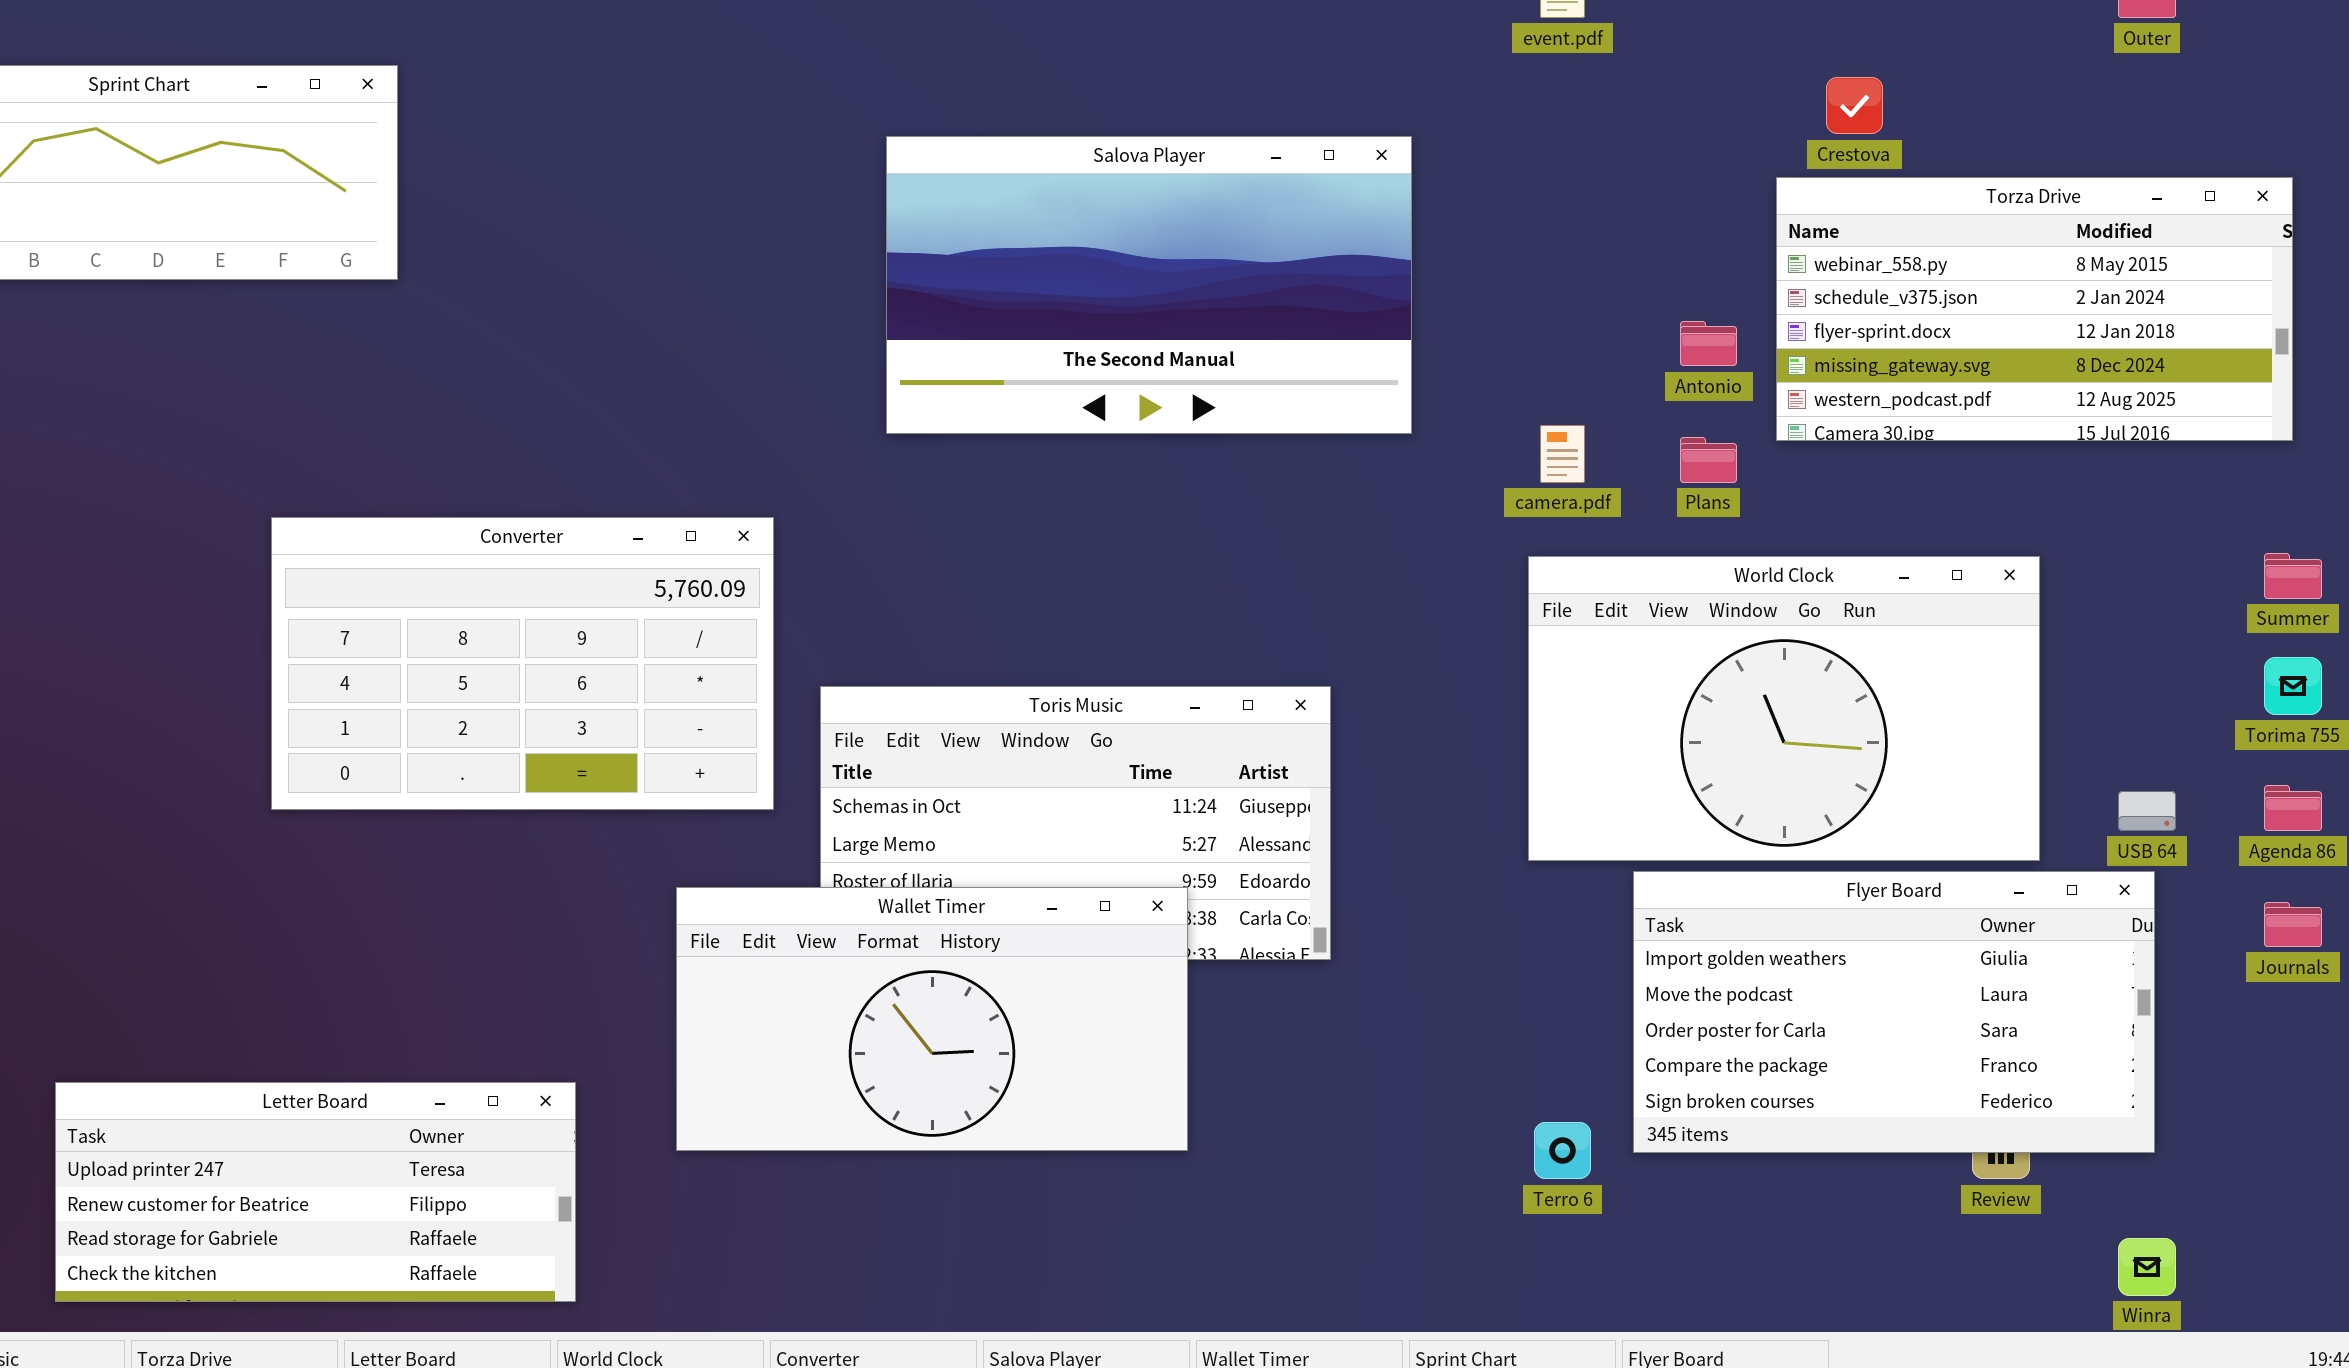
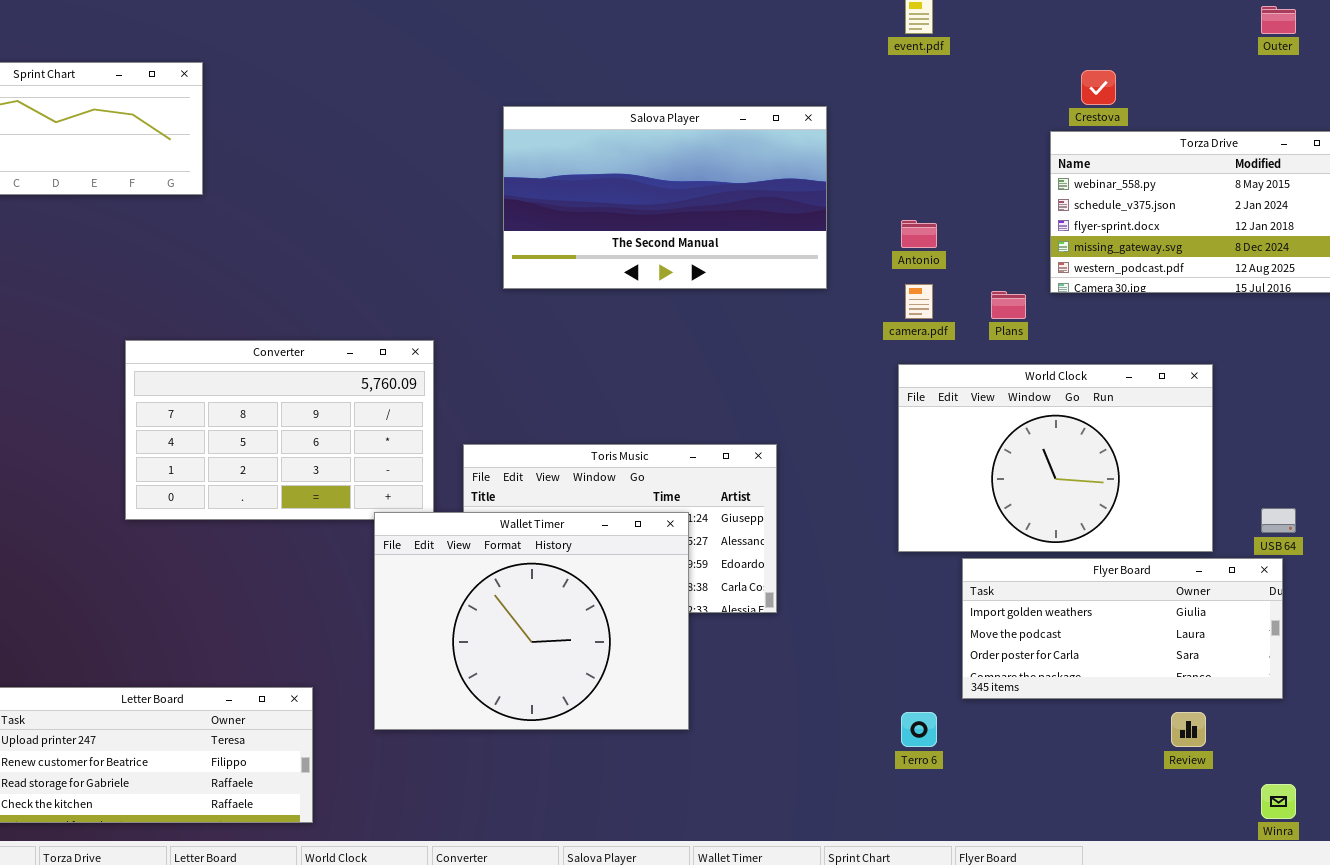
Antonio: [1680,321,1737,366] -> [901,220,937,248], moved
Flyer Board: [1633,871,2155,1153] -> [962,558,1283,699], resized
Wallet Timer: [676,887,1188,1151] -> [374,512,689,730], resized

